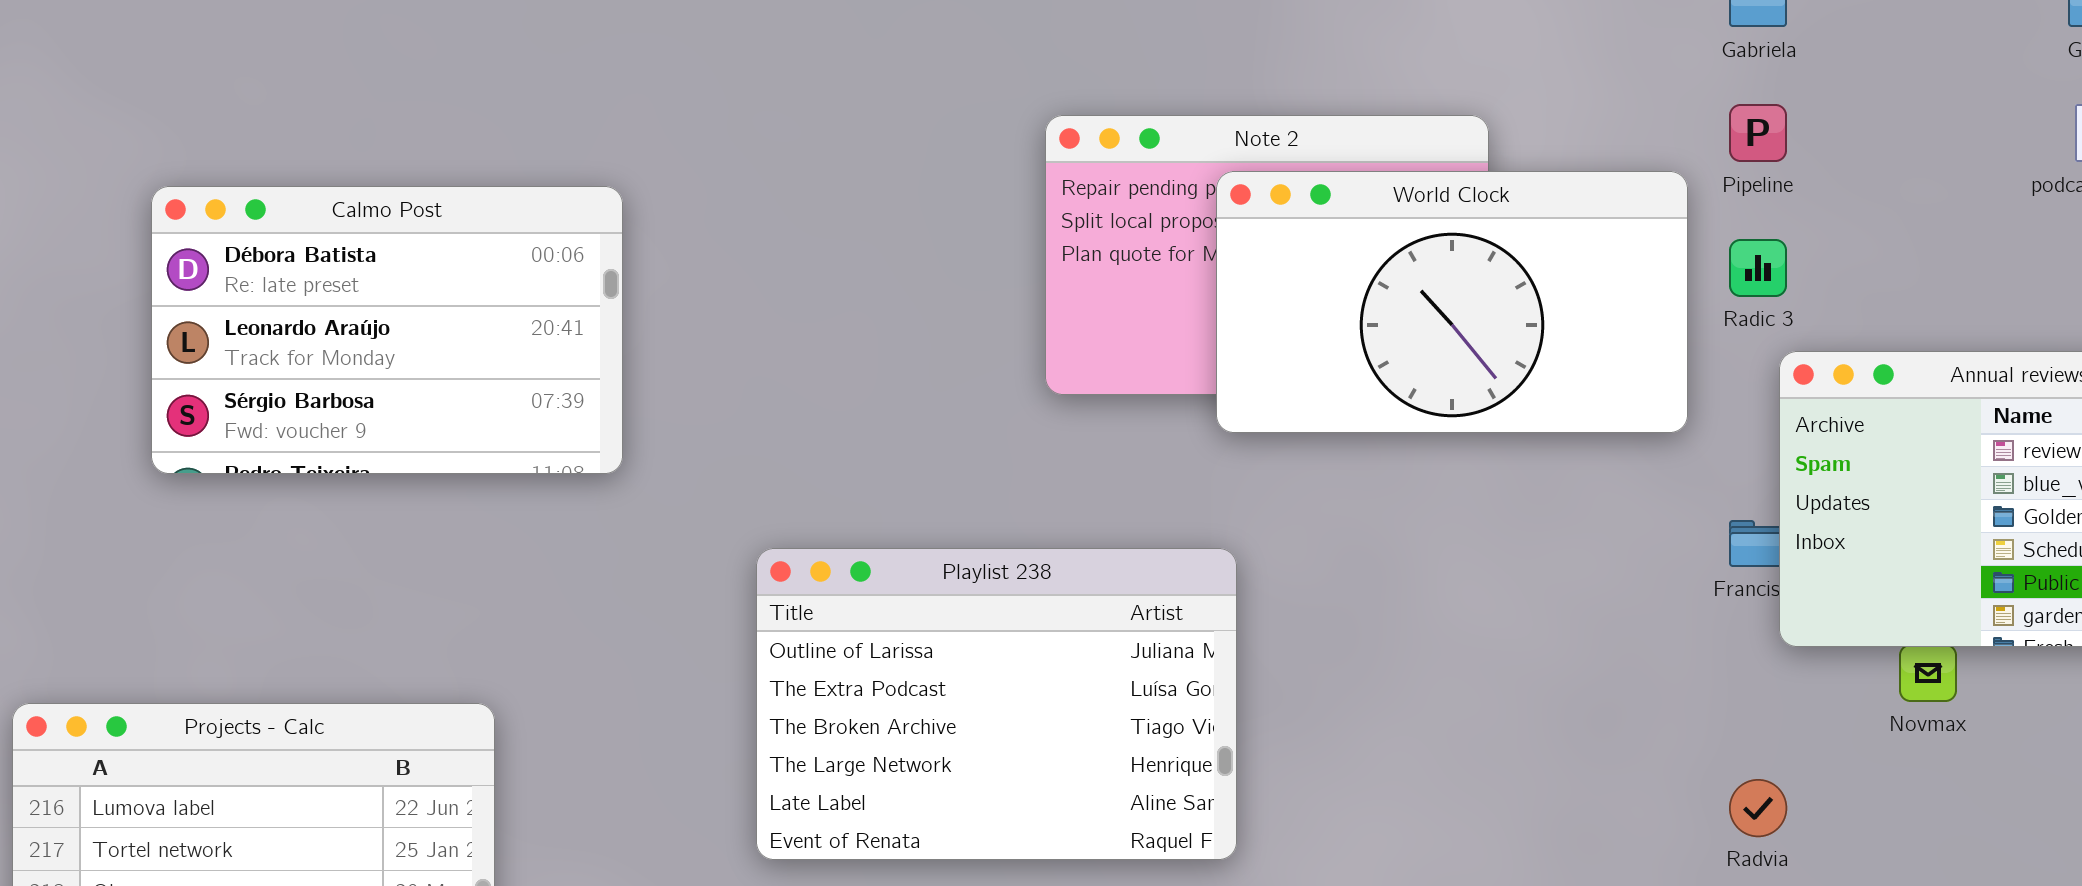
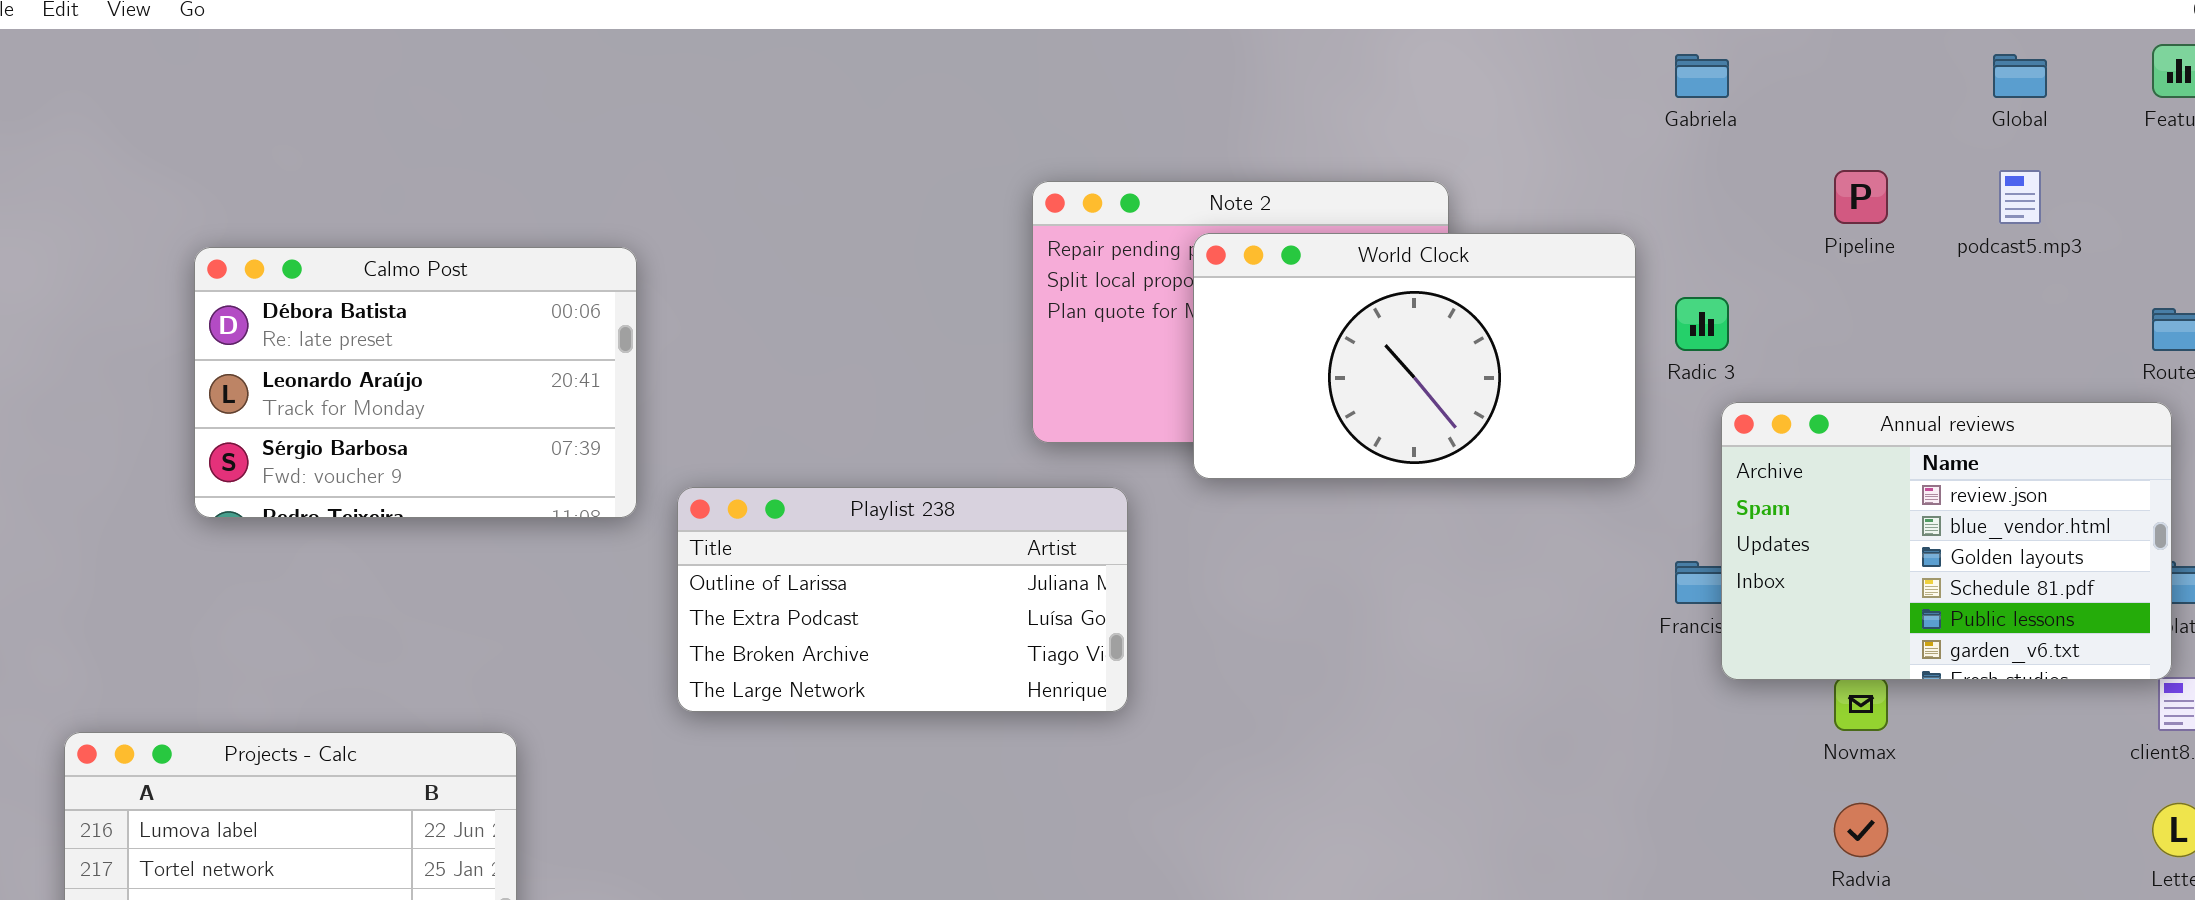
Pipeline: [1729,104,1787,162] -> [1834,170,1888,224], moved
Playlist 238: [756,548,1237,860] -> [677,487,1128,712], moved, resized
Radvia: [1729,779,1787,837] -> [1834,803,1888,857], moved

